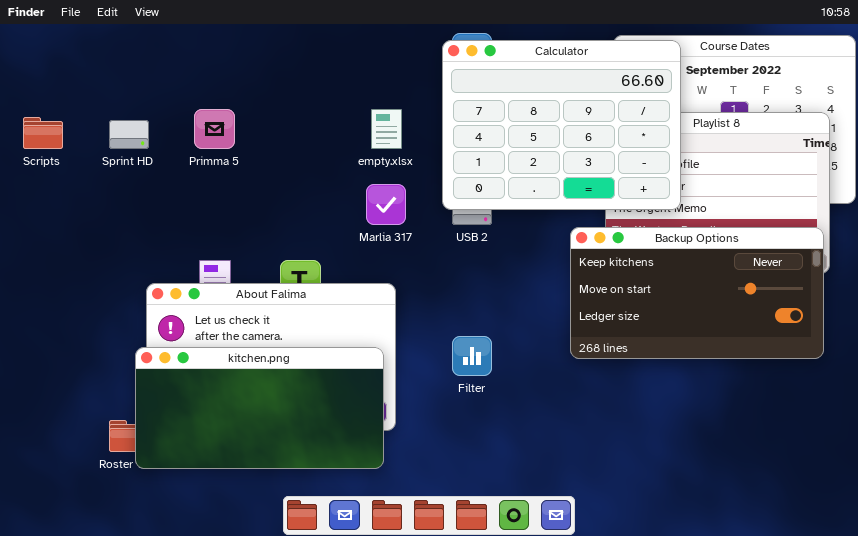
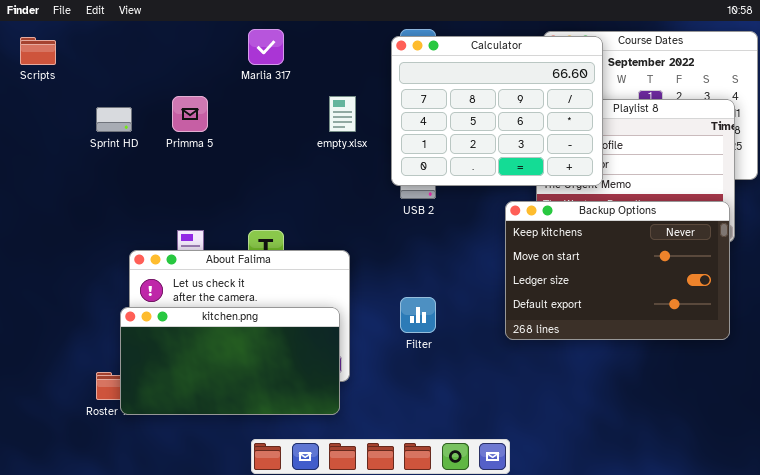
Scripts: [23,117,63,149] -> [20,37,56,65], moved
Marlia 317: [366,184,406,225] -> [248,29,284,65], moved
Backup Options: [570,227,824,359] -> [505,201,730,340], resized

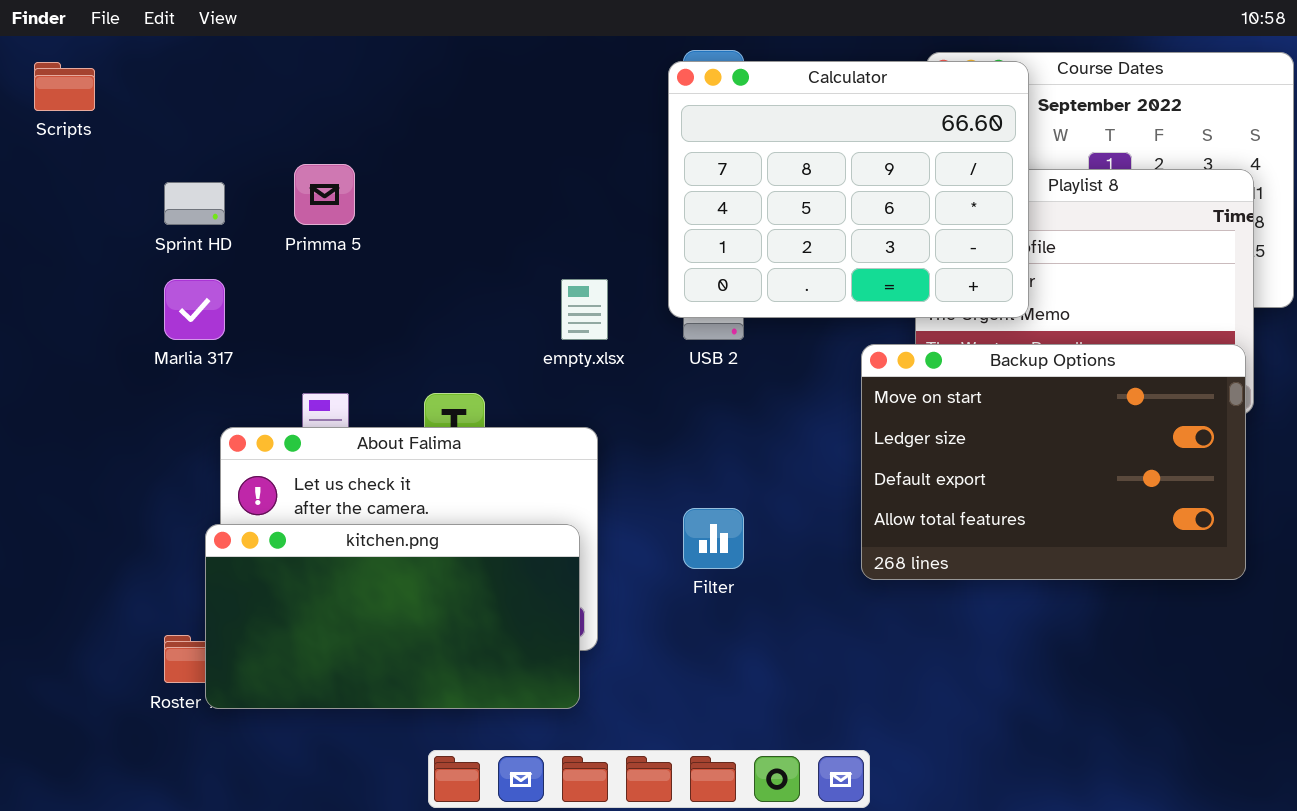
Marlia 317: [248,29,284,65] -> [164,279,225,340], moved
empty.xlsx: [329,96,356,132] -> [561,279,608,340], moved
Backup Options: [505,201,730,340] -> [861,344,1246,580], scrolled down 1 row

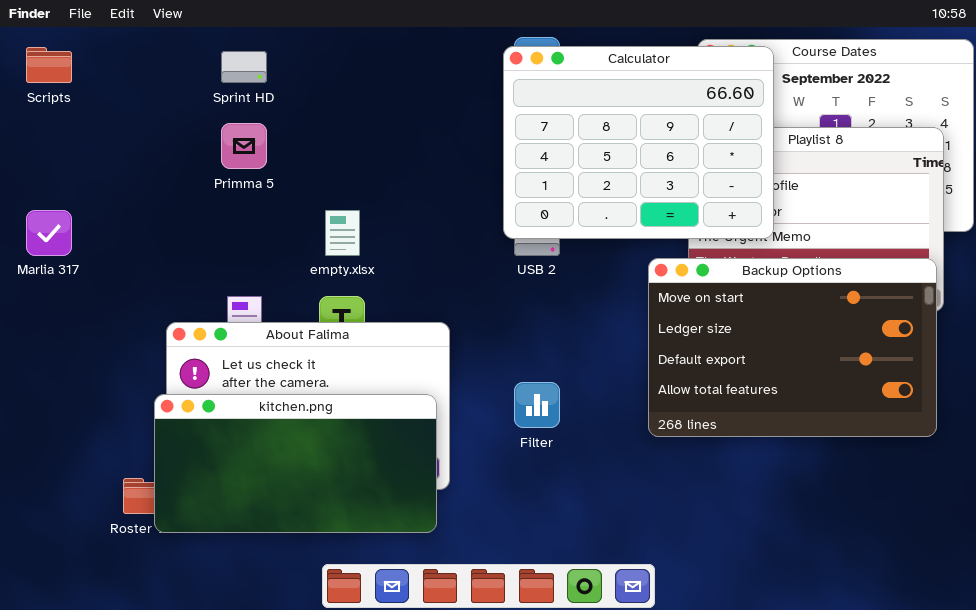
Sprint HD: [164,182,225,225] -> [221,51,267,83], moved
Marlia 317: [164,279,225,340] -> [26,210,72,256], moved
empty.xlsx: [561,279,608,340] -> [325,210,360,256], moved

